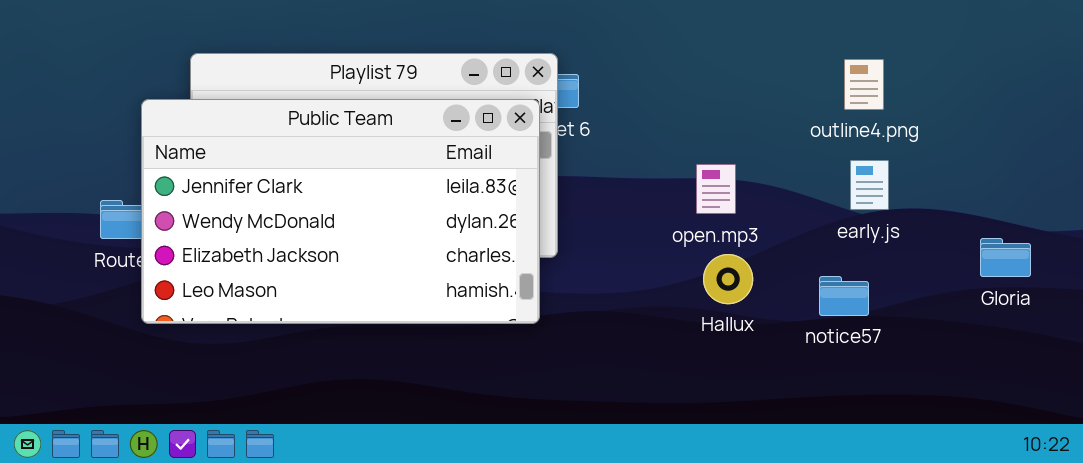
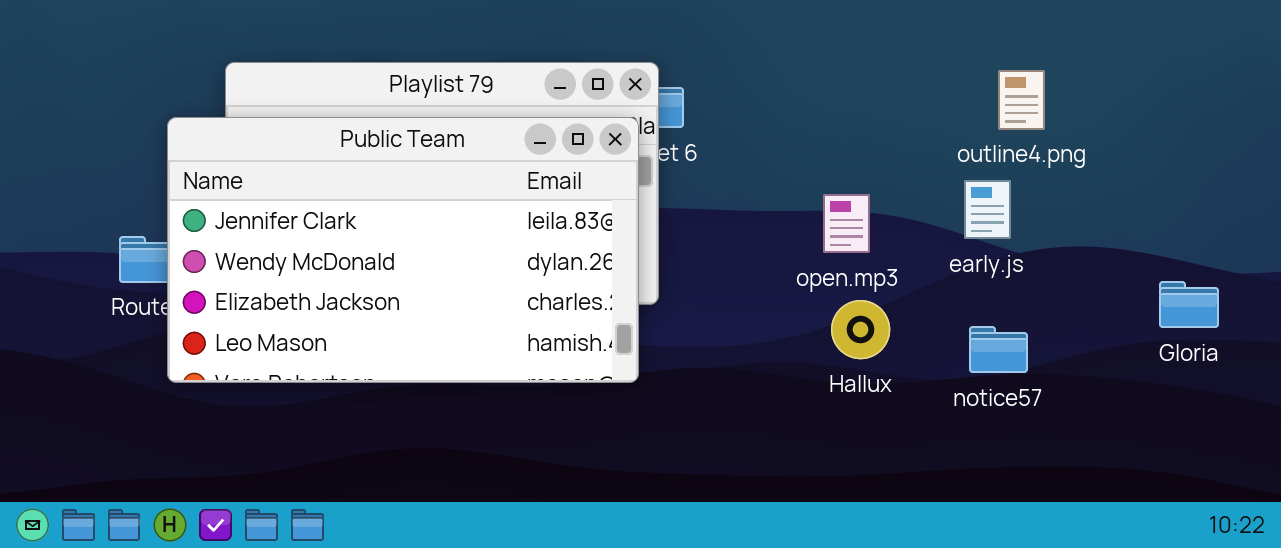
early.js: [850,160,889,210] -> [964,180,1011,239], moved

